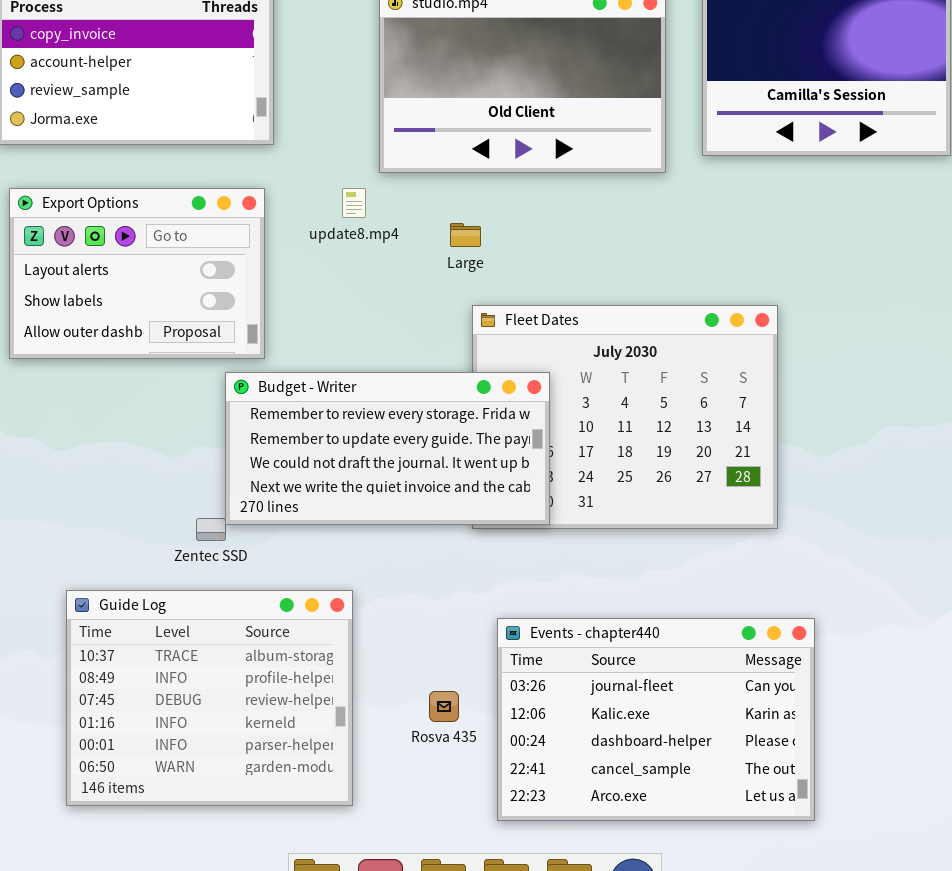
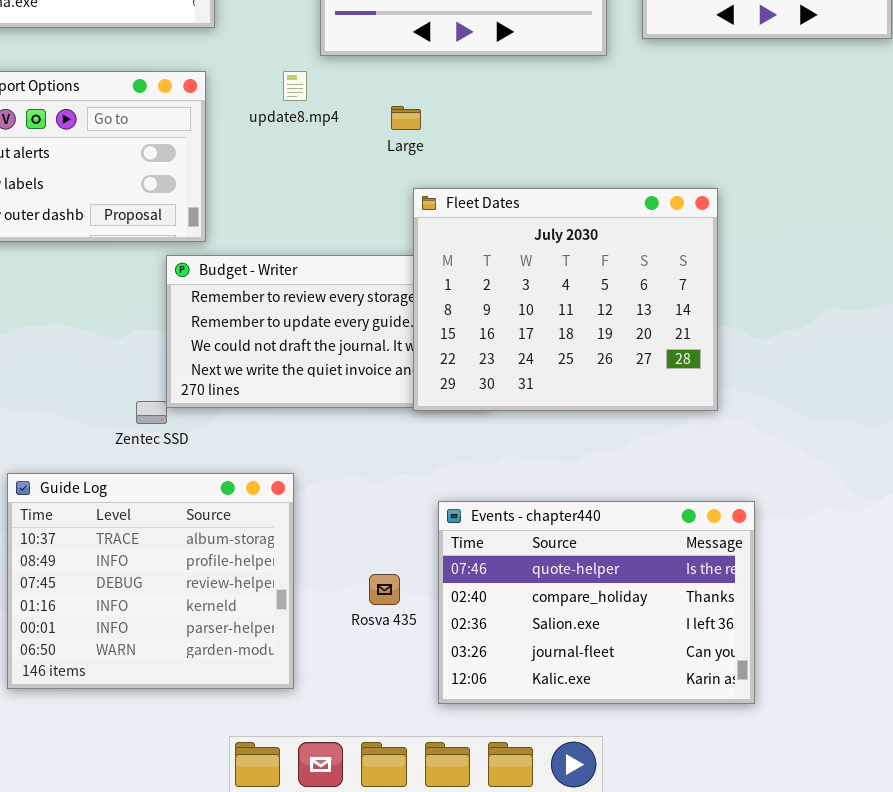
Fleet Dates: [472,305,778,529] -> [413,188,718,411], raised
Events - chapter440: [497,618,815,821] -> [438,501,755,704], scrolled up 3 rows

